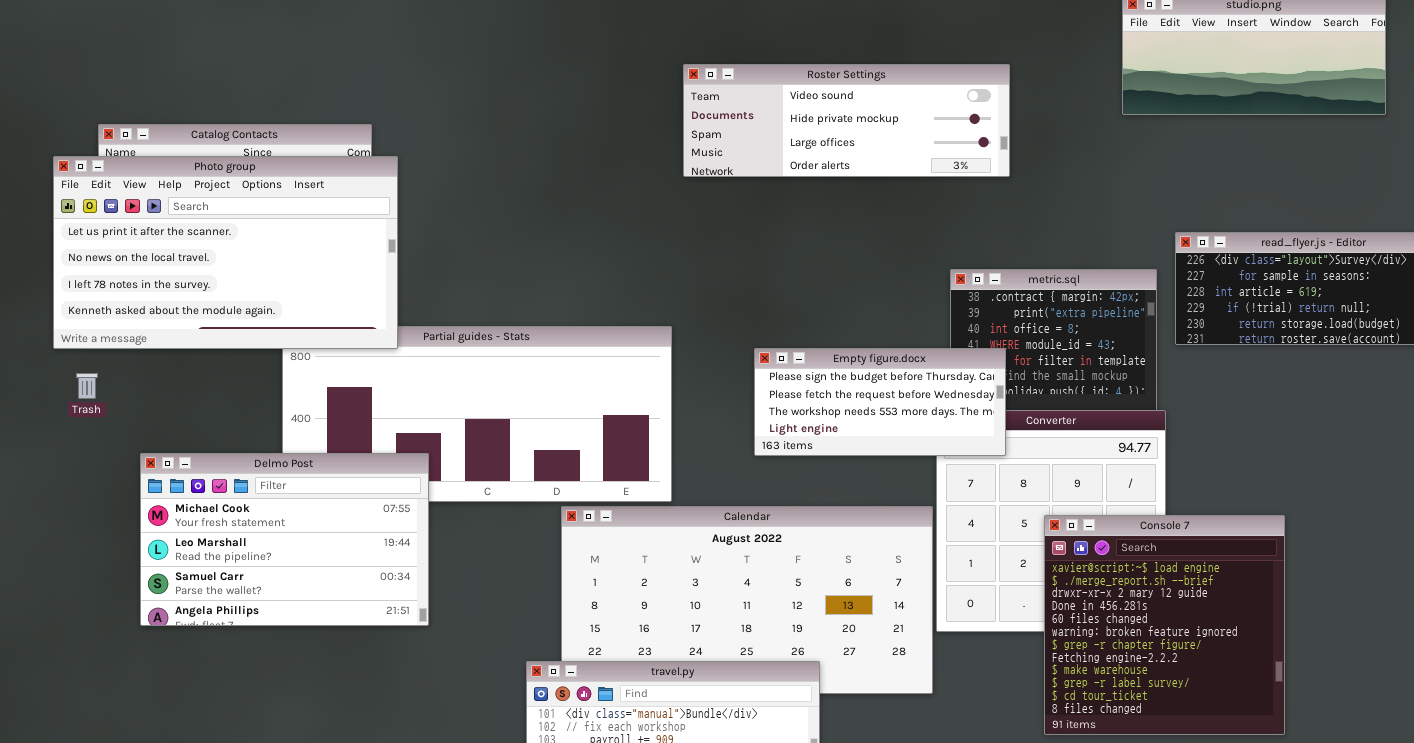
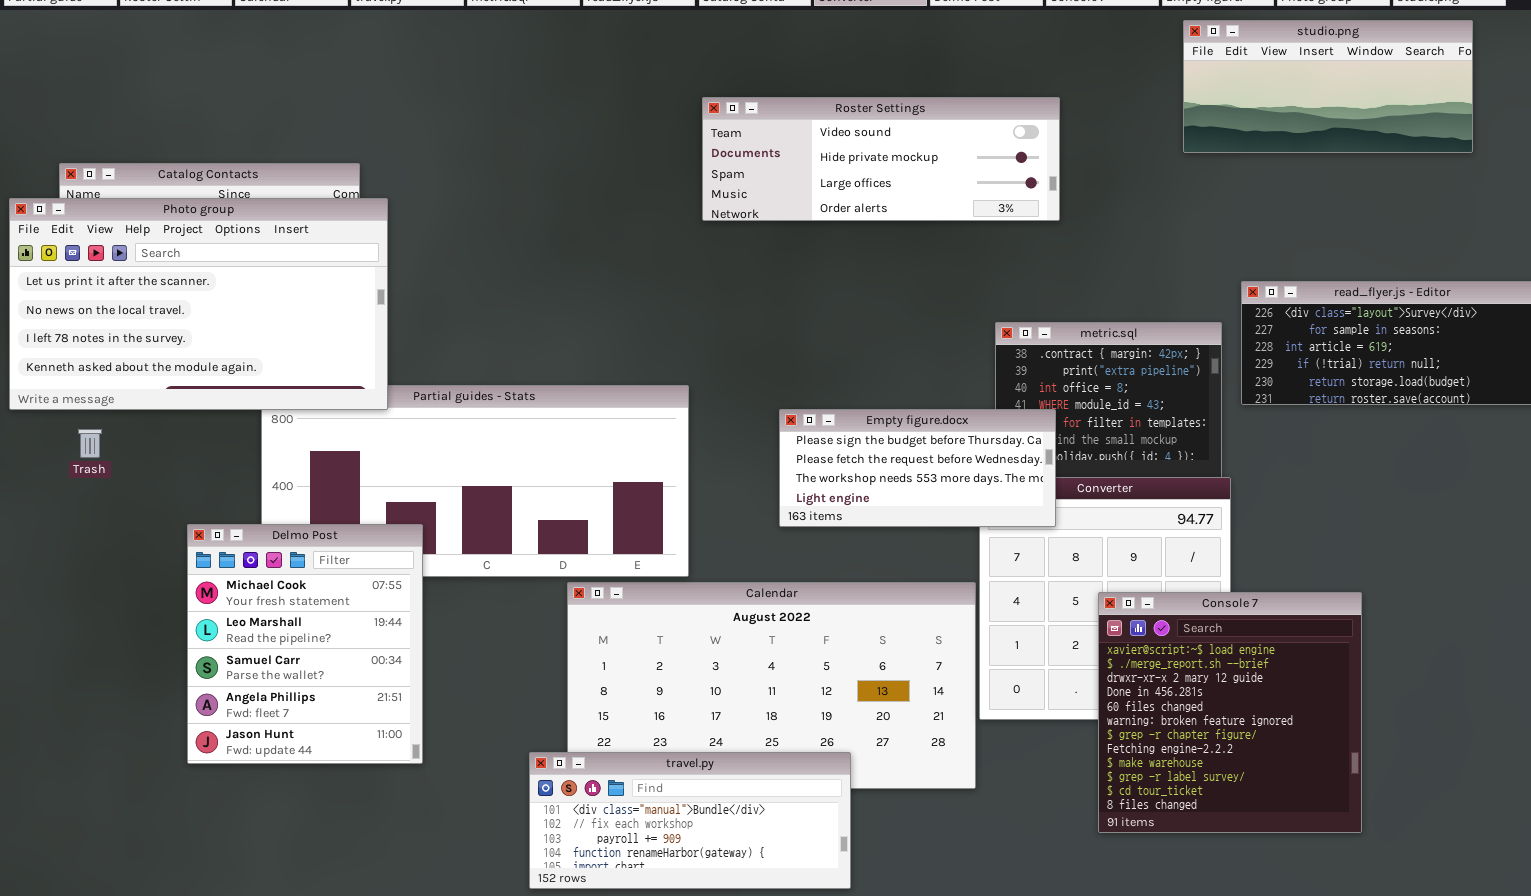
Trash: [76,373,98,399] -> [78,429,102,458], moved
Delmo Post: [140,453,429,626] -> [187,524,423,764], resized

